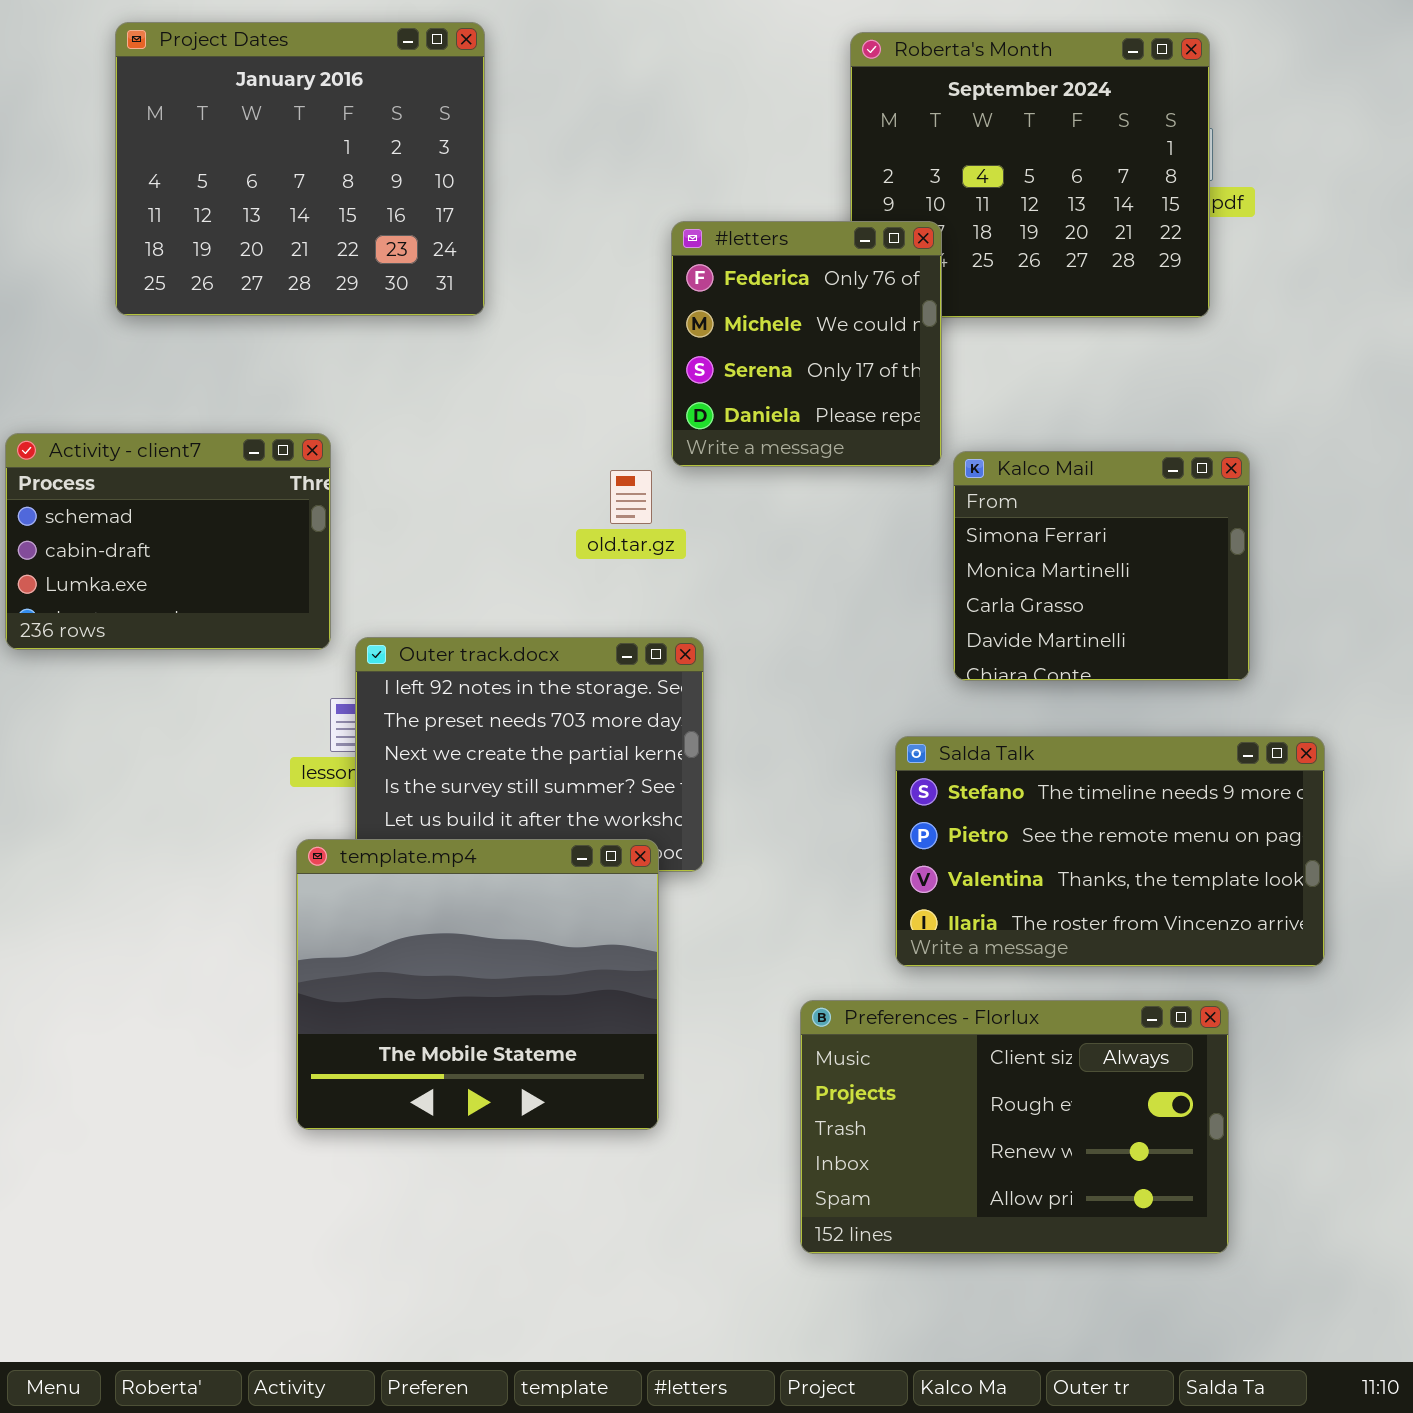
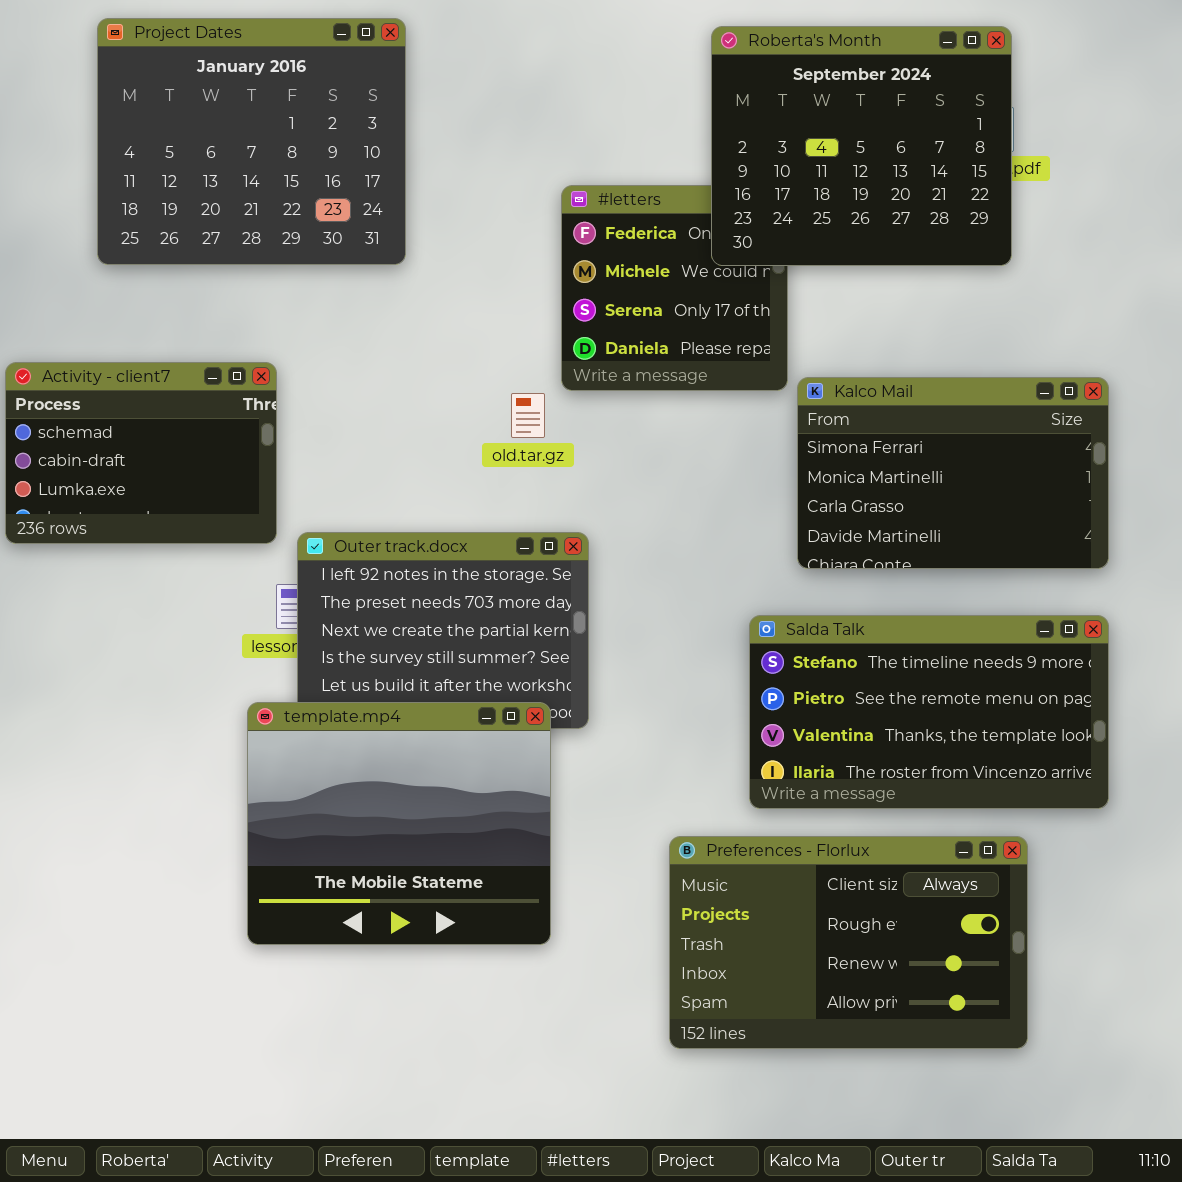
Roberta's Month: [850,32,1210,318] -> [711,26,1012,266], raised
Kalco Mail: [953,451,1250,681] -> [797,377,1109,569], resized

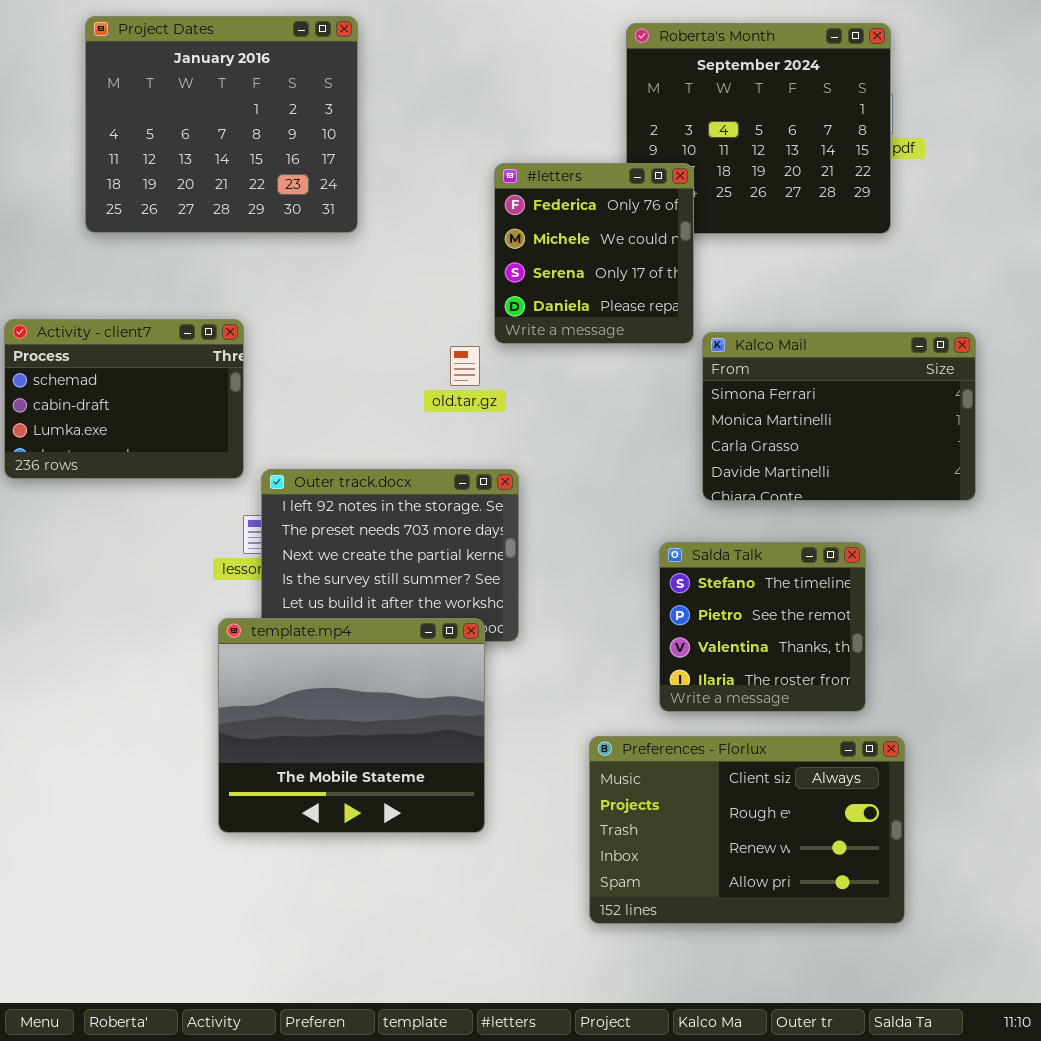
#letters: [561,185,788,391] -> [494,163,694,344], raised
Salda Talk: [749,615,1109,809] -> [659,542,866,712], resized

